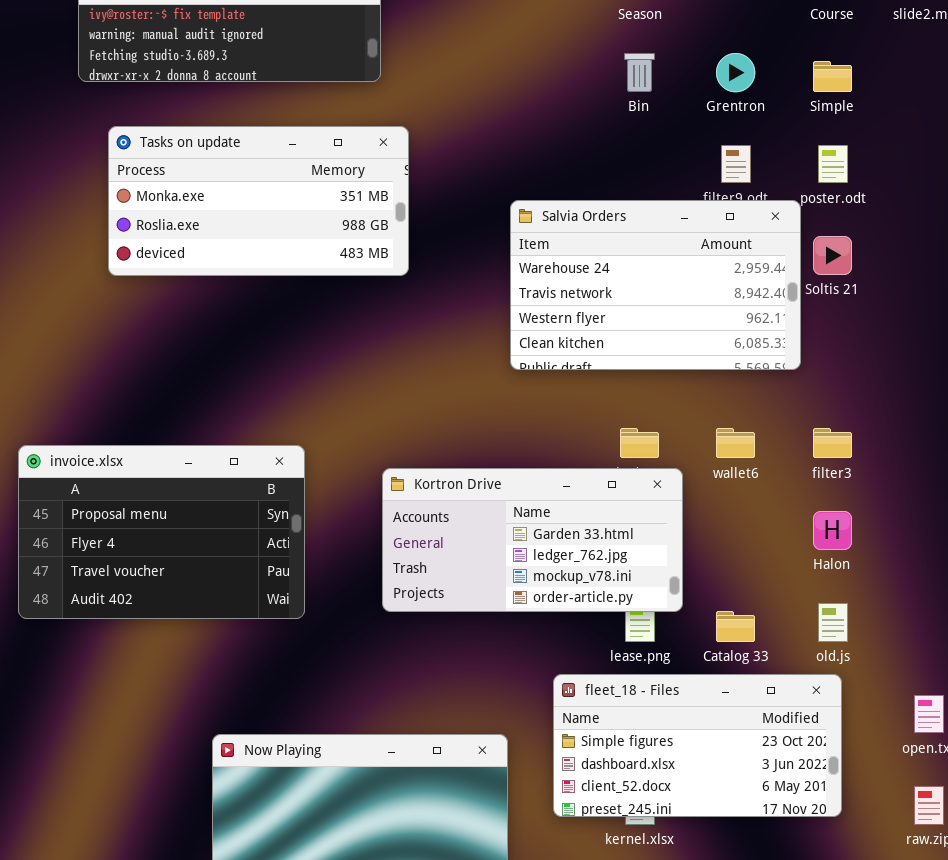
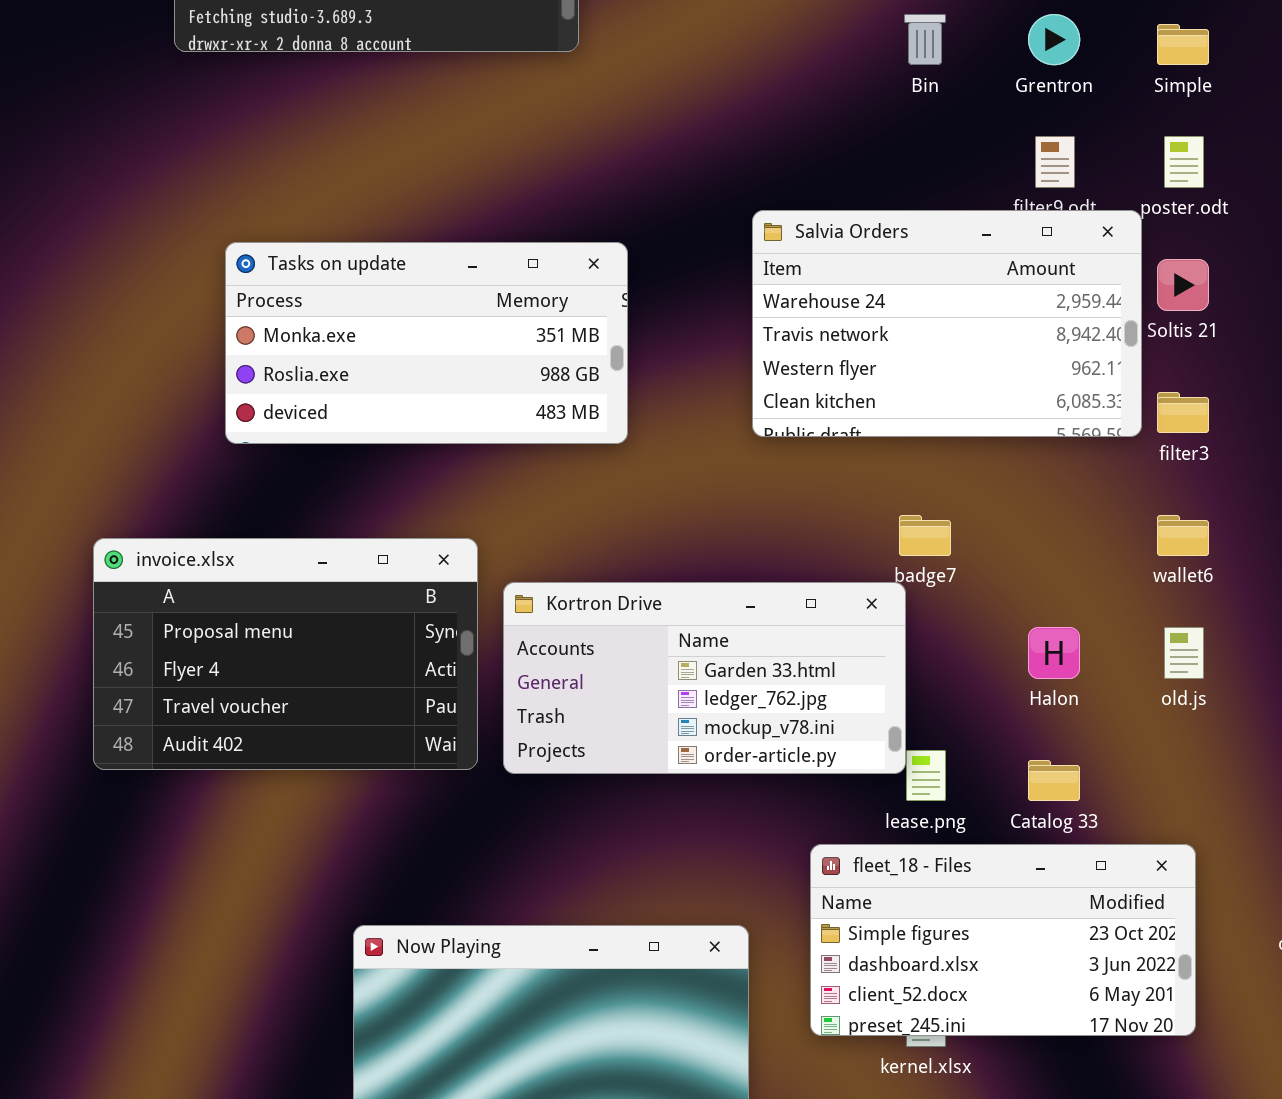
Tasks on update: [108,126,409,276] -> [225,242,628,444], moved
wallet6: [716,428,755,458] -> [1157,515,1209,556], moved
filter3: [813,428,852,458] -> [1157,392,1209,433], moved
Kortron Drive: [382,468,683,612] -> [503,582,906,774], moved
Halon: [813,511,852,550] -> [1028,627,1080,679], moved
old.js: [818,603,848,642] -> [1164,627,1204,679], moved

